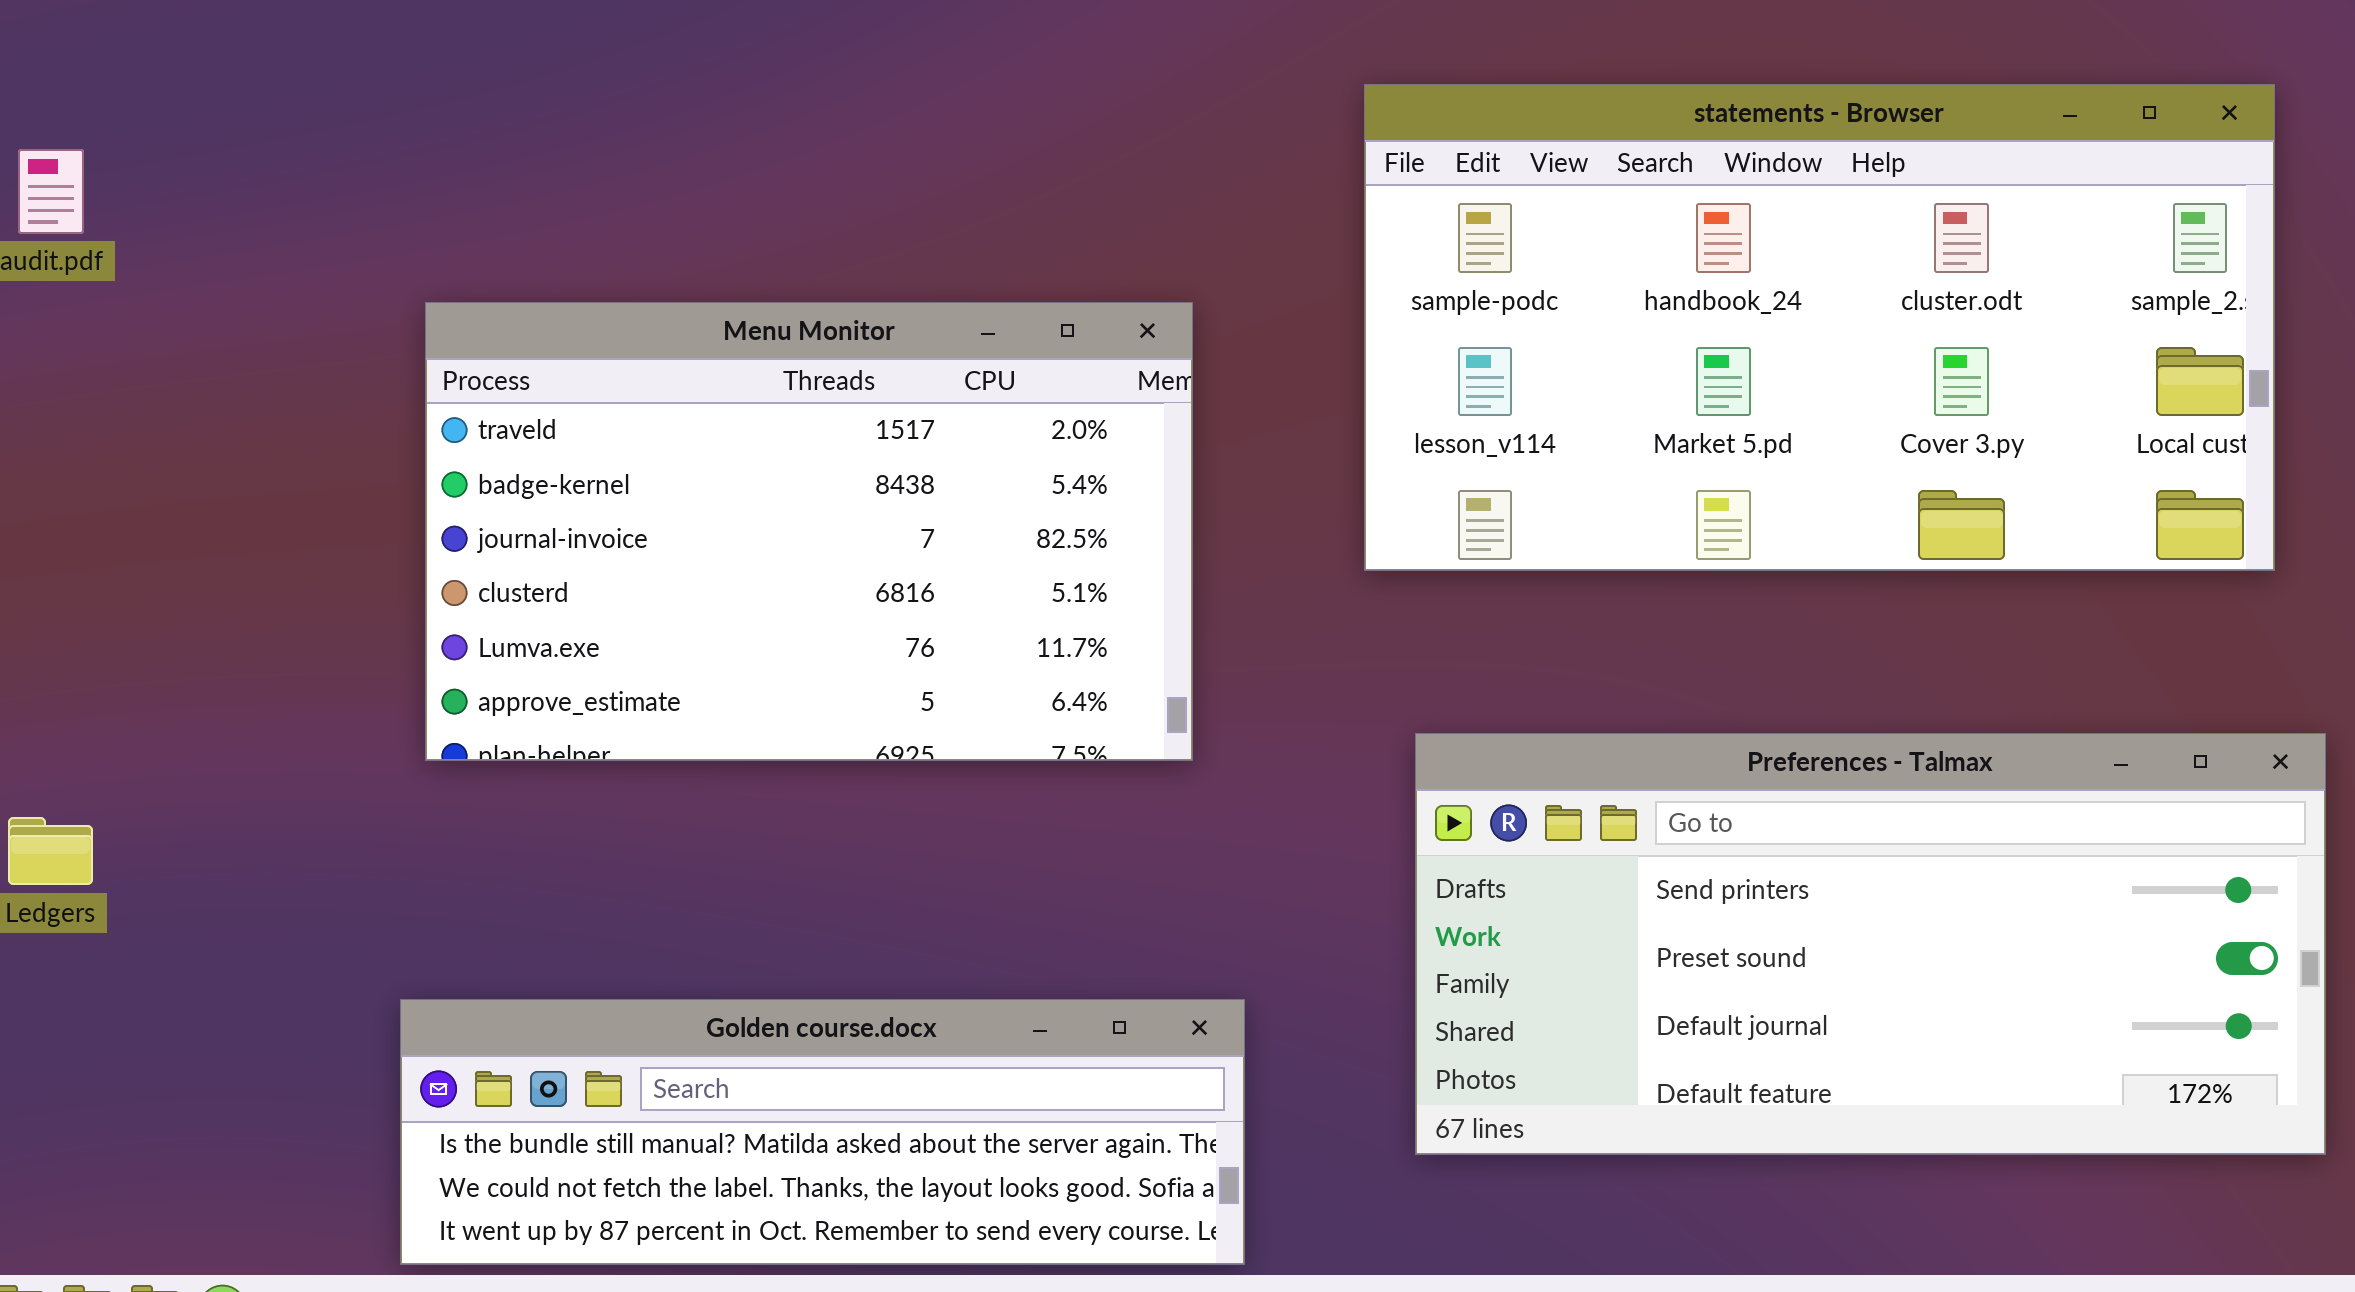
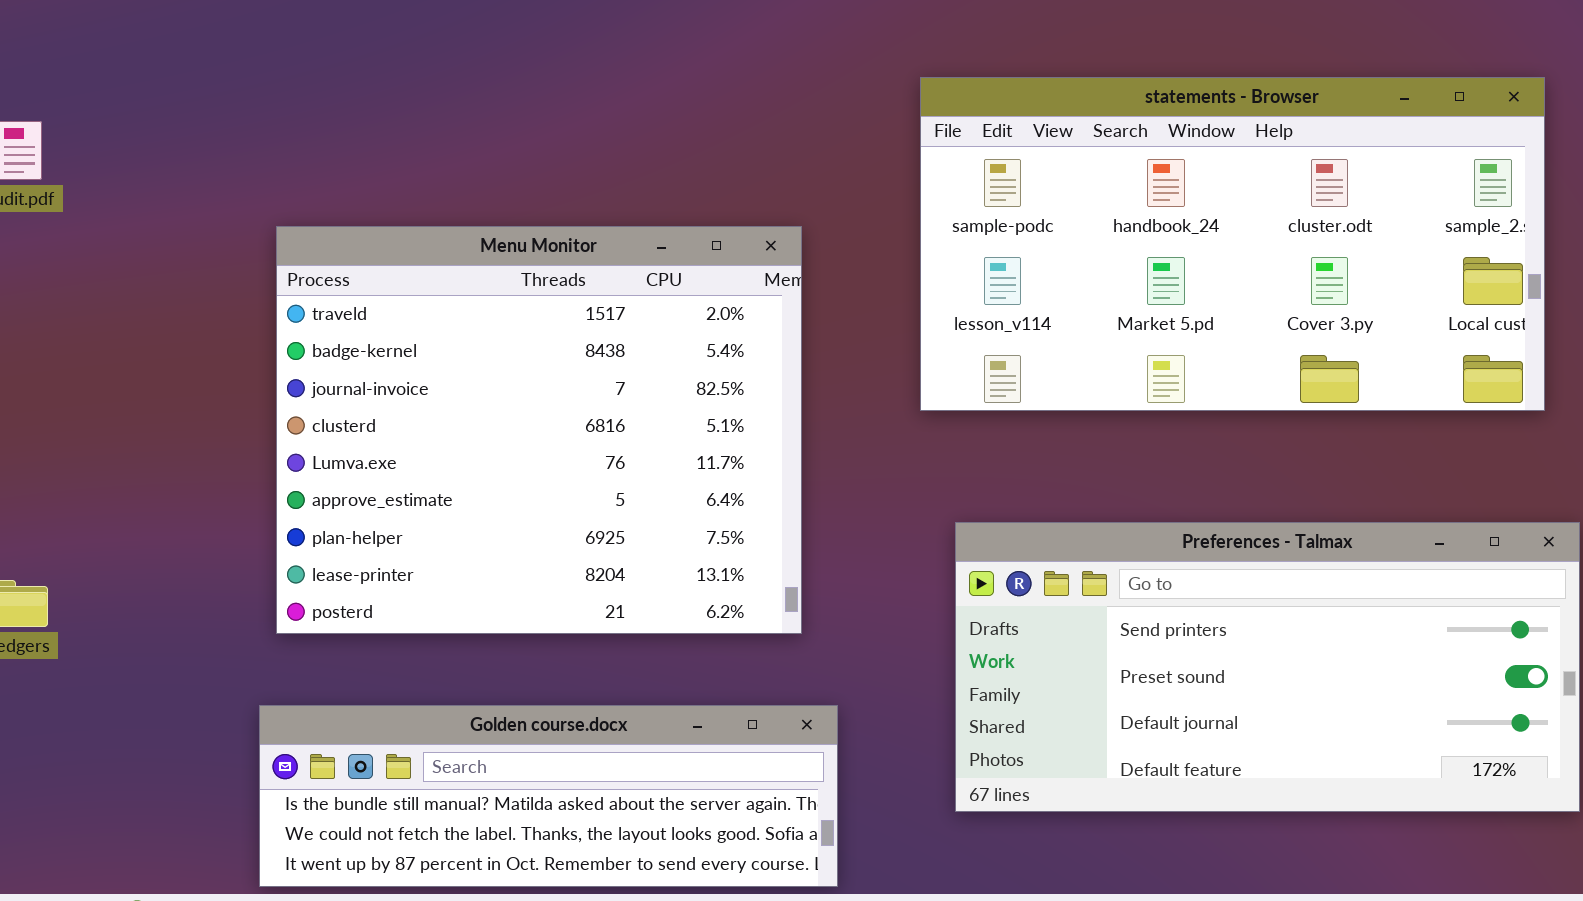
Menu Monitor: [425,302,1193,761] -> [276,226,802,634], resized

